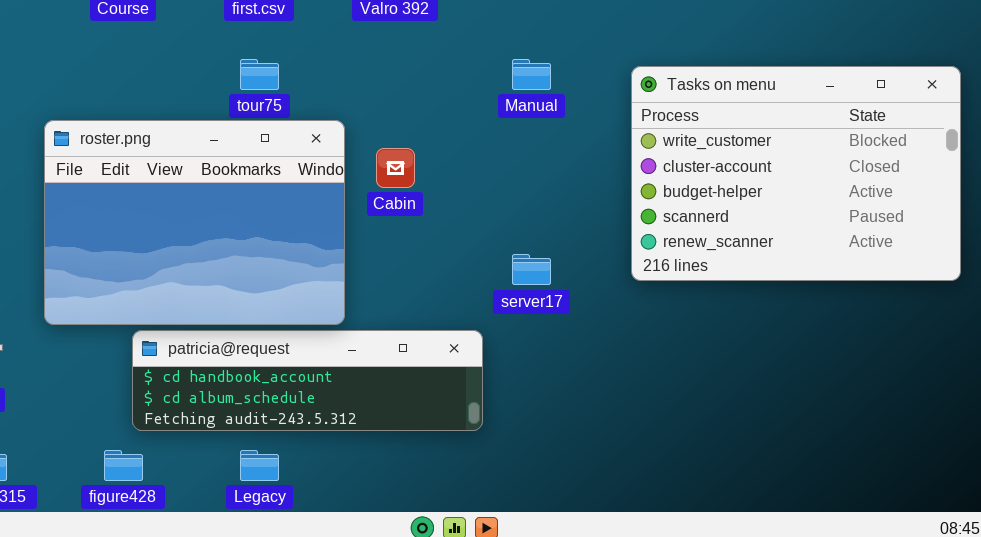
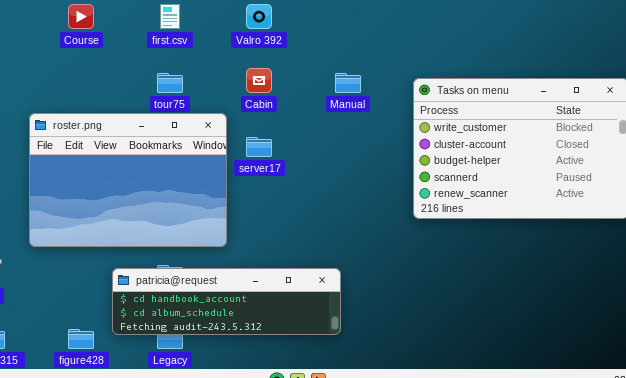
Cabin: [376,148,415,188] -> [246,68,272,93], moved
server17: [512,254,551,285] -> [246,137,272,157], moved
patricia@request: [132,330,483,431] -> [112,268,341,335], moved

